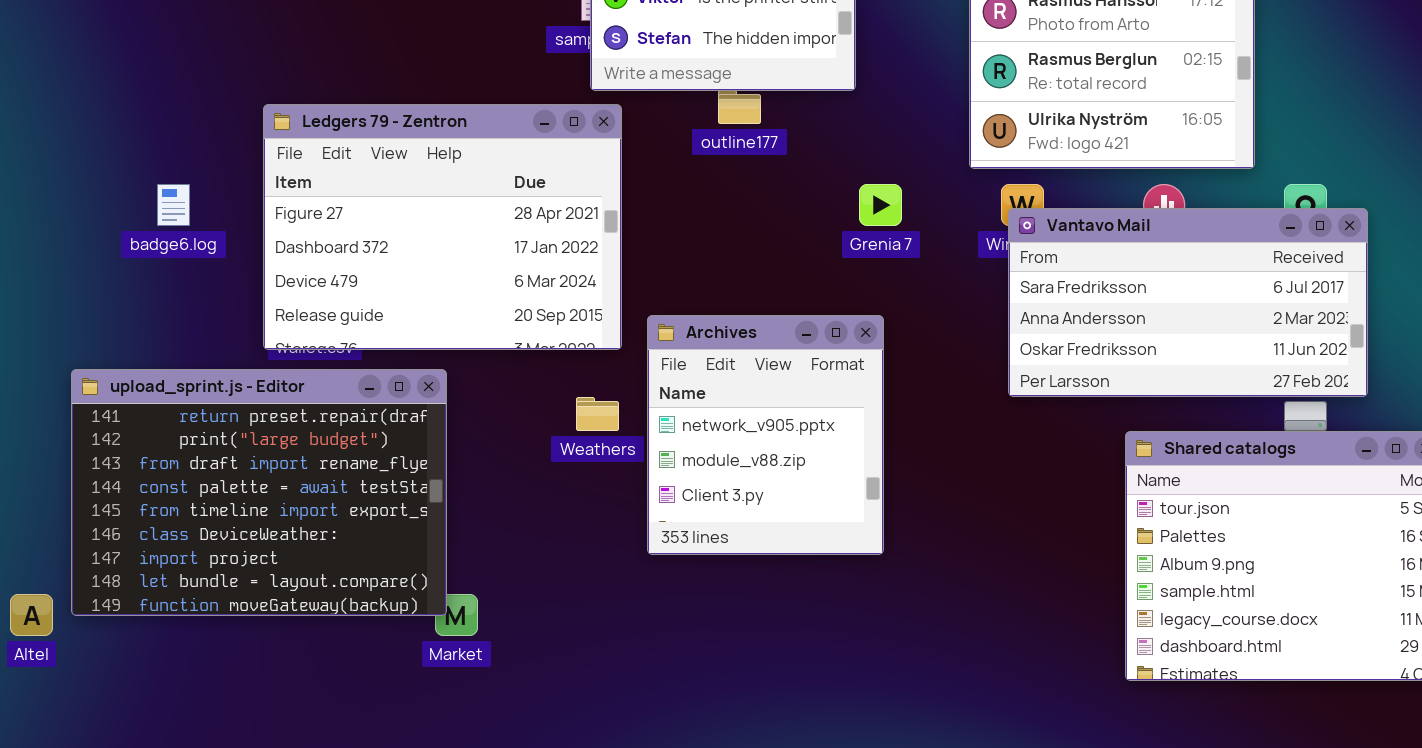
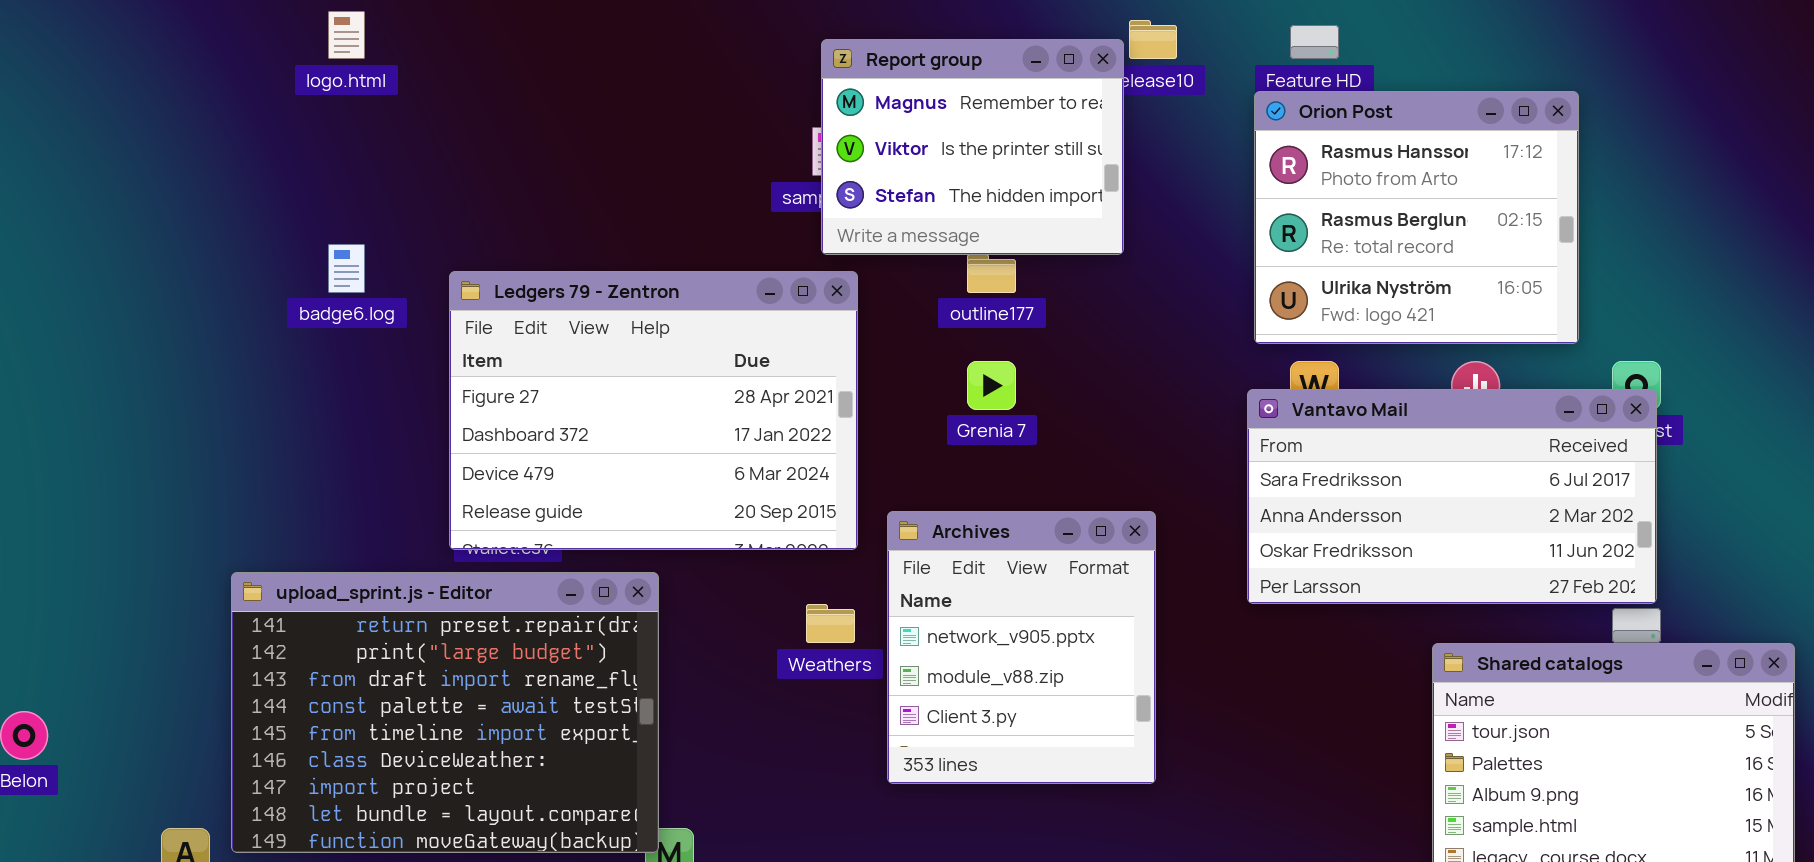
badge6.log: [157,184,190,226] -> [328,244,365,293], moved
Grenia 7: [859,184,902,226] -> [967,361,1016,410], moved
Vantavo Mail: [1008,208,1368,397] -> [1247,389,1657,604], moved

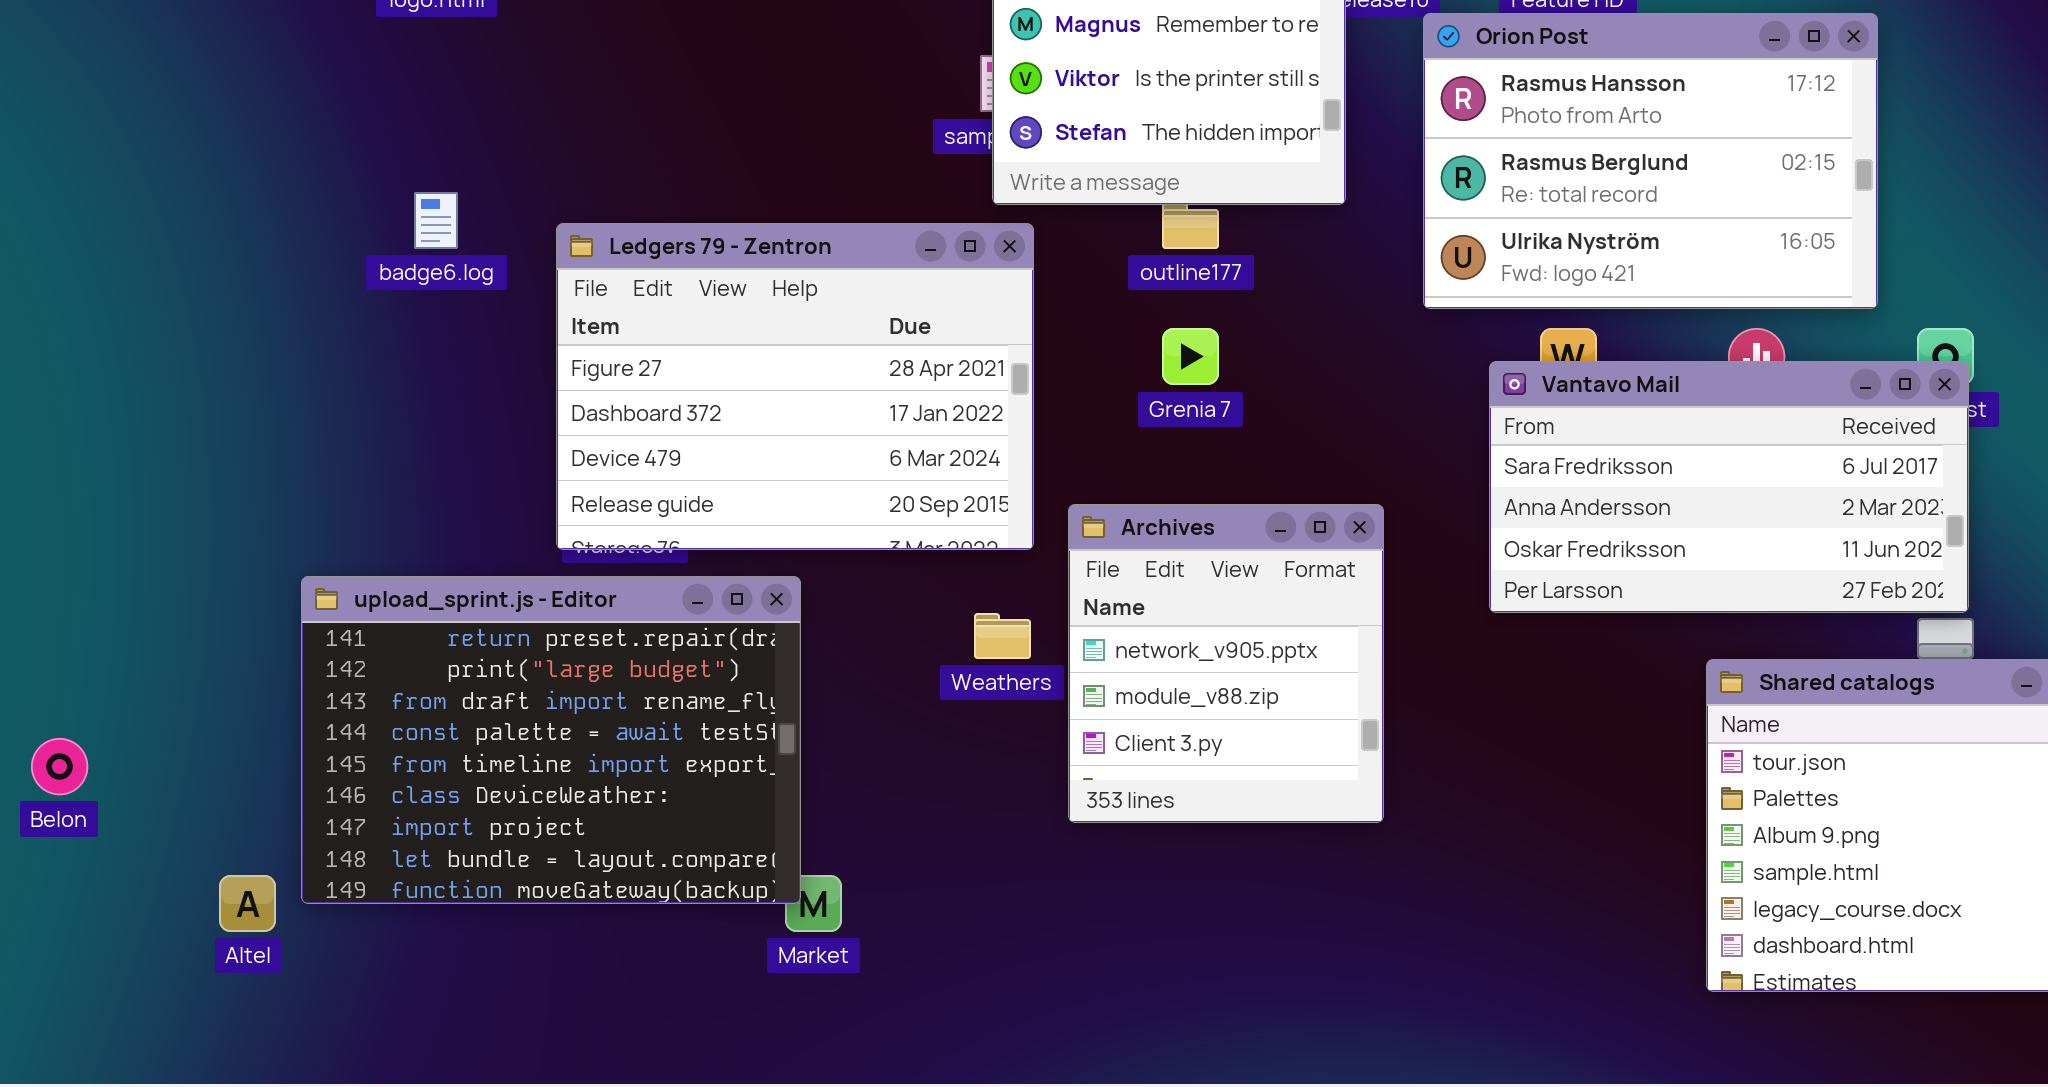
Orion Post: [1254,91,1579,344] -> [1423,13,1878,309], resized

